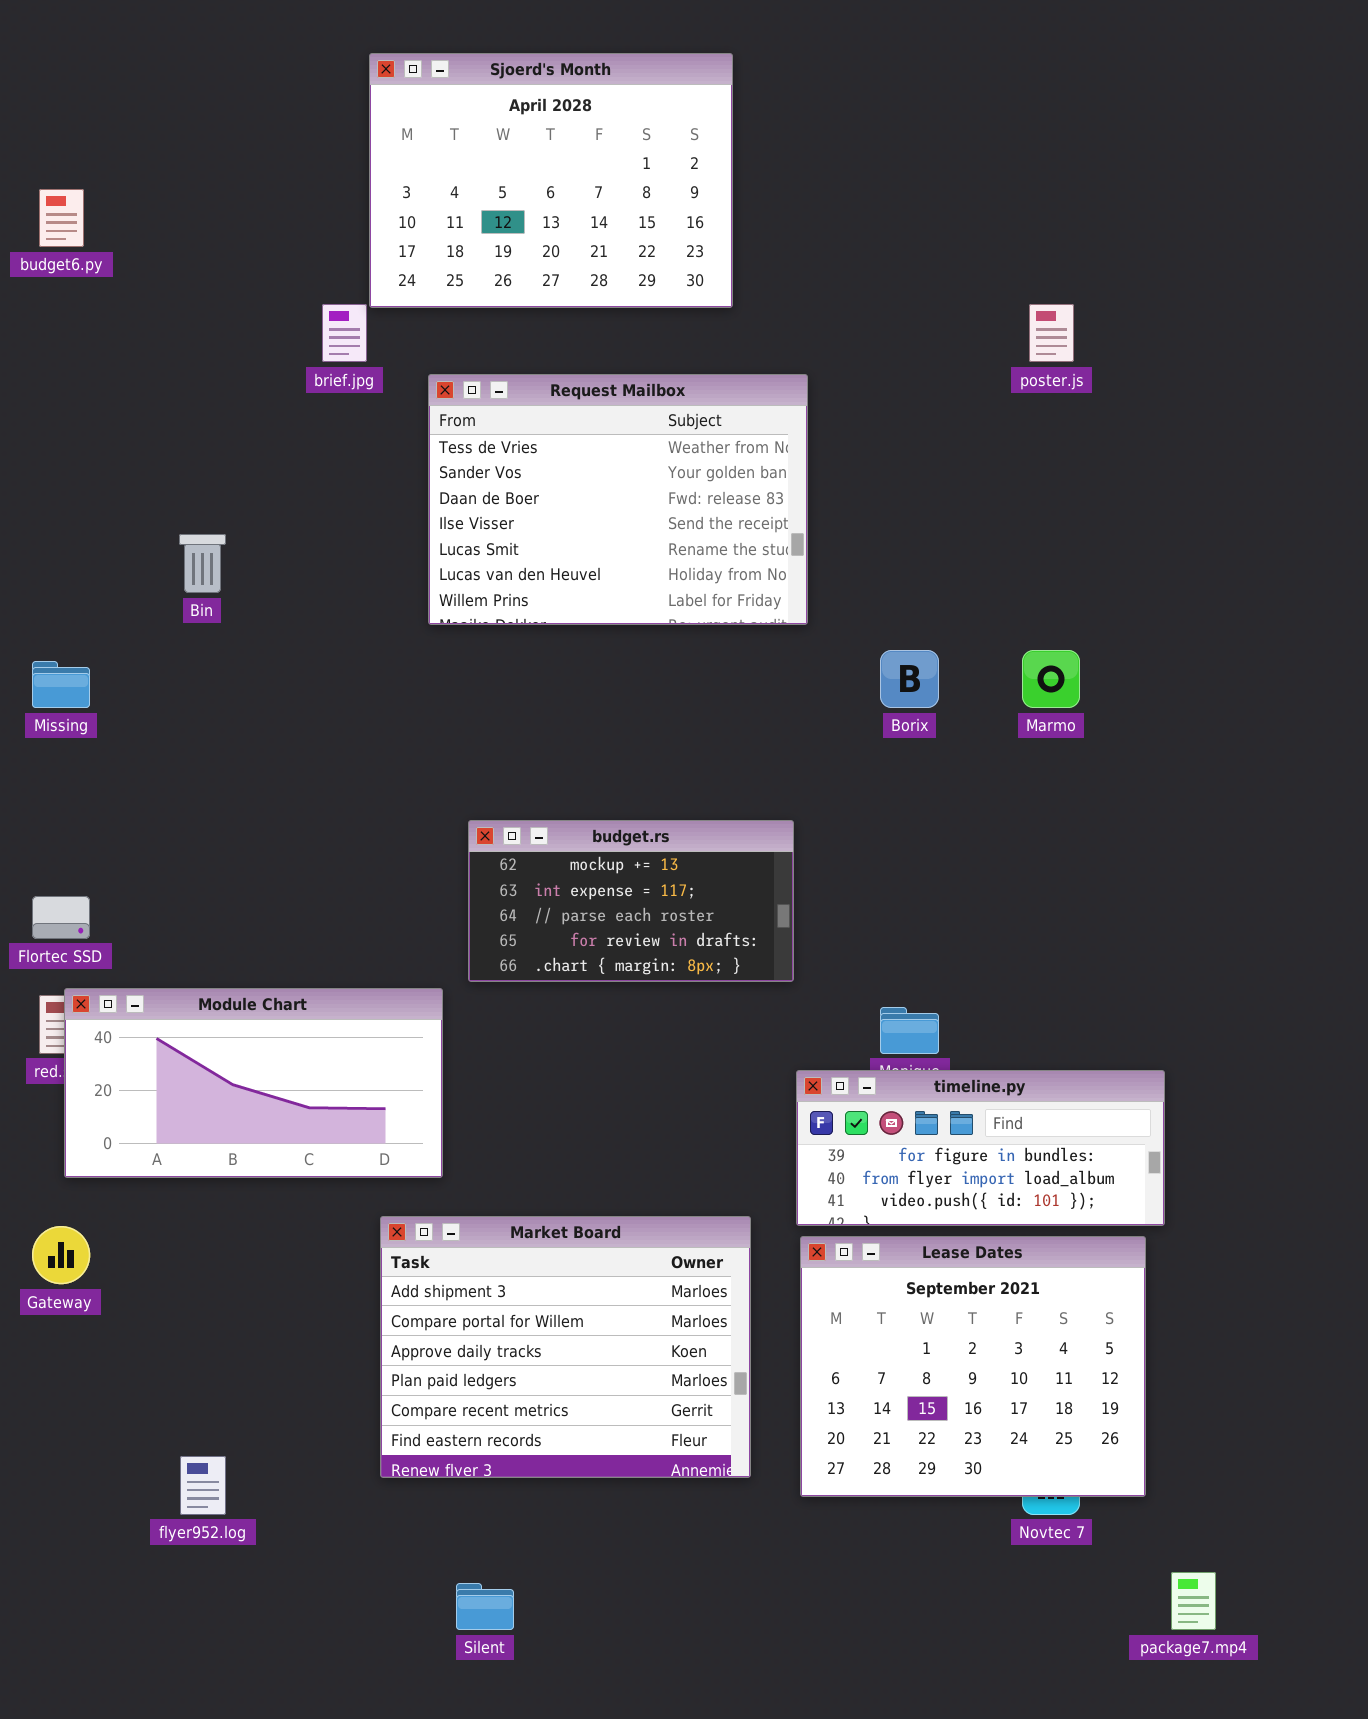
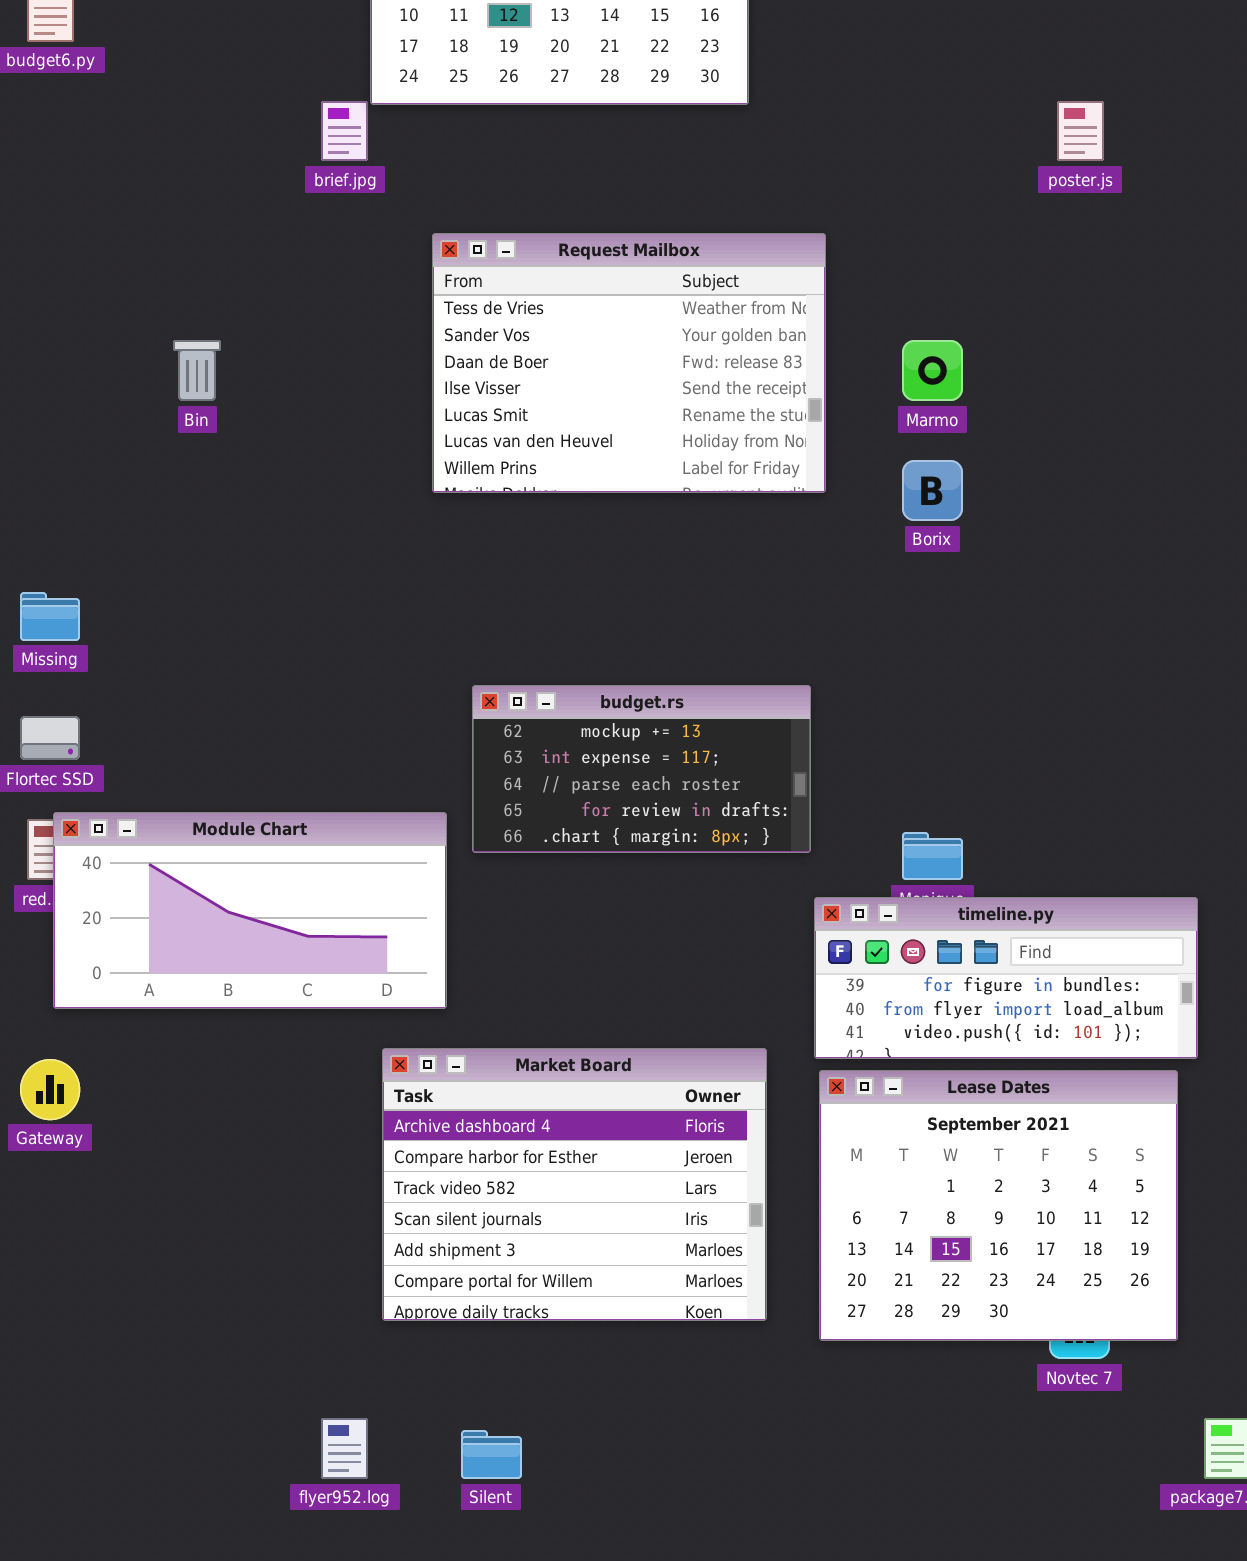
Request Mailbox: [428,374,808,625] -> [432,233,826,493], moved
Marmo: [1022,650,1080,708] -> [902,340,963,401], moved
Missing: [32,661,90,708] -> [20,592,80,641], moved
budget.rs: [468,820,794,982] -> [472,685,811,853], moved
Market Board: [380,1216,751,1478] -> [382,1048,767,1321], scrolled up 4 rows
flyer952.log: [180,1456,226,1515] -> [321,1418,368,1479], moved

